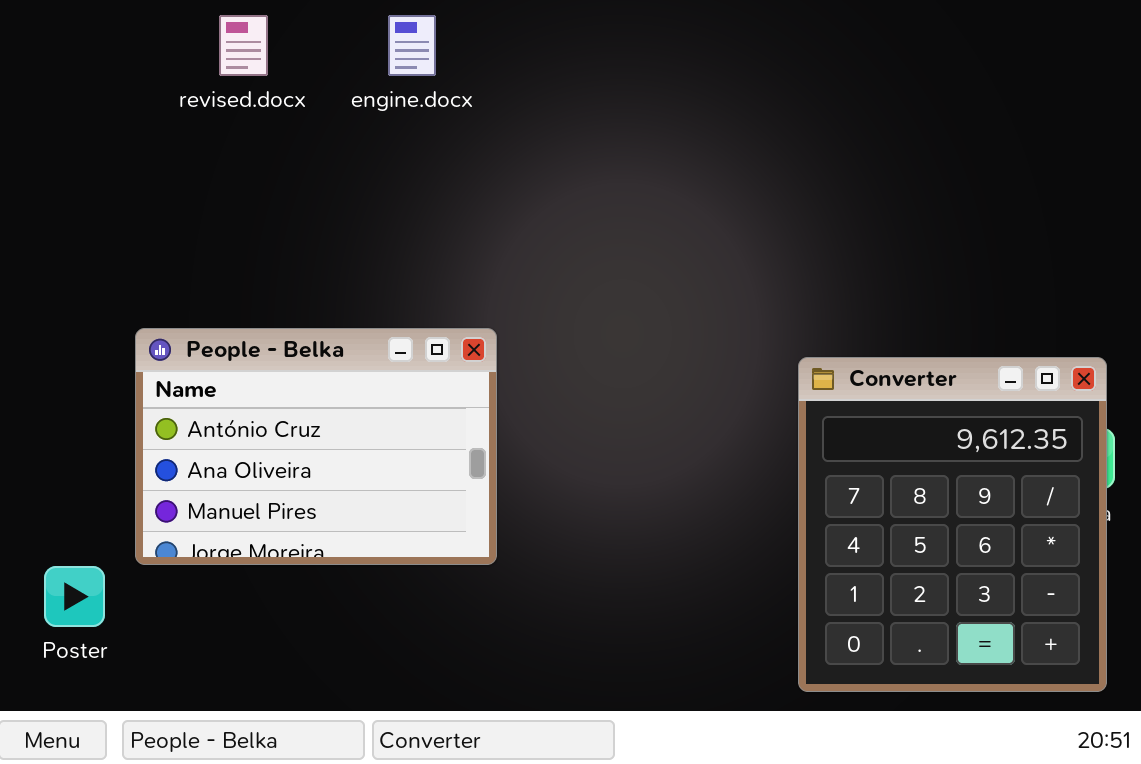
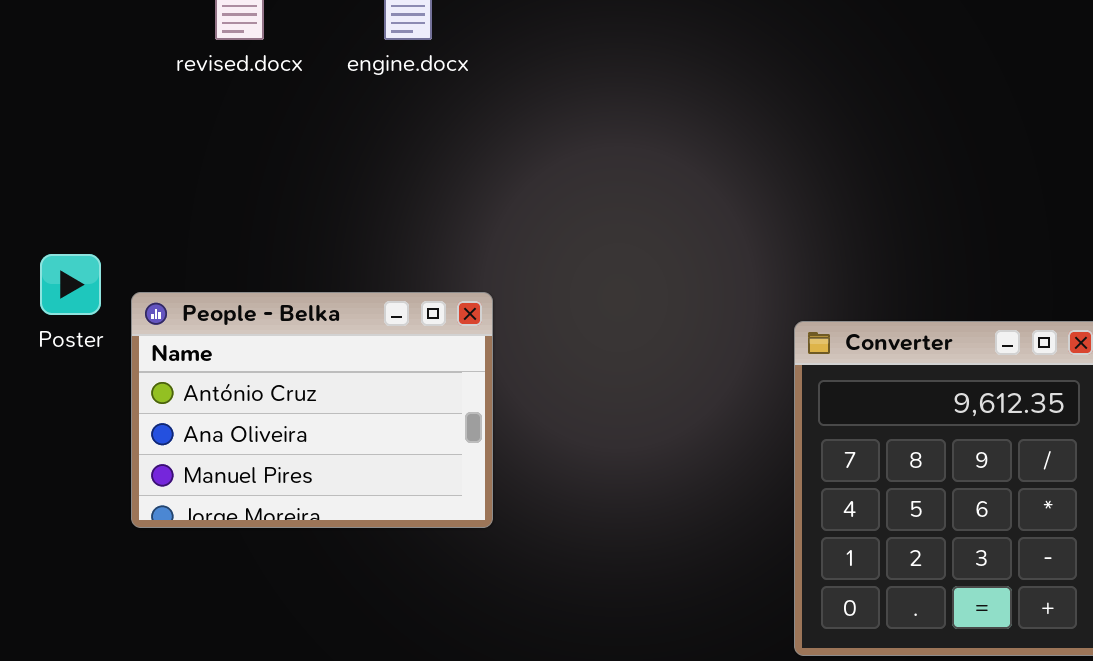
Poster: [44,566,105,627] -> [40,254,101,315], moved

